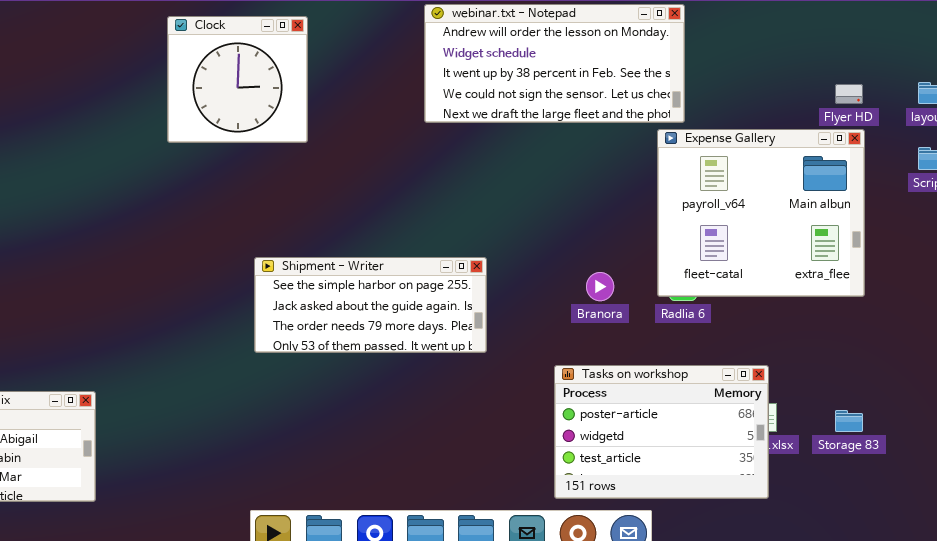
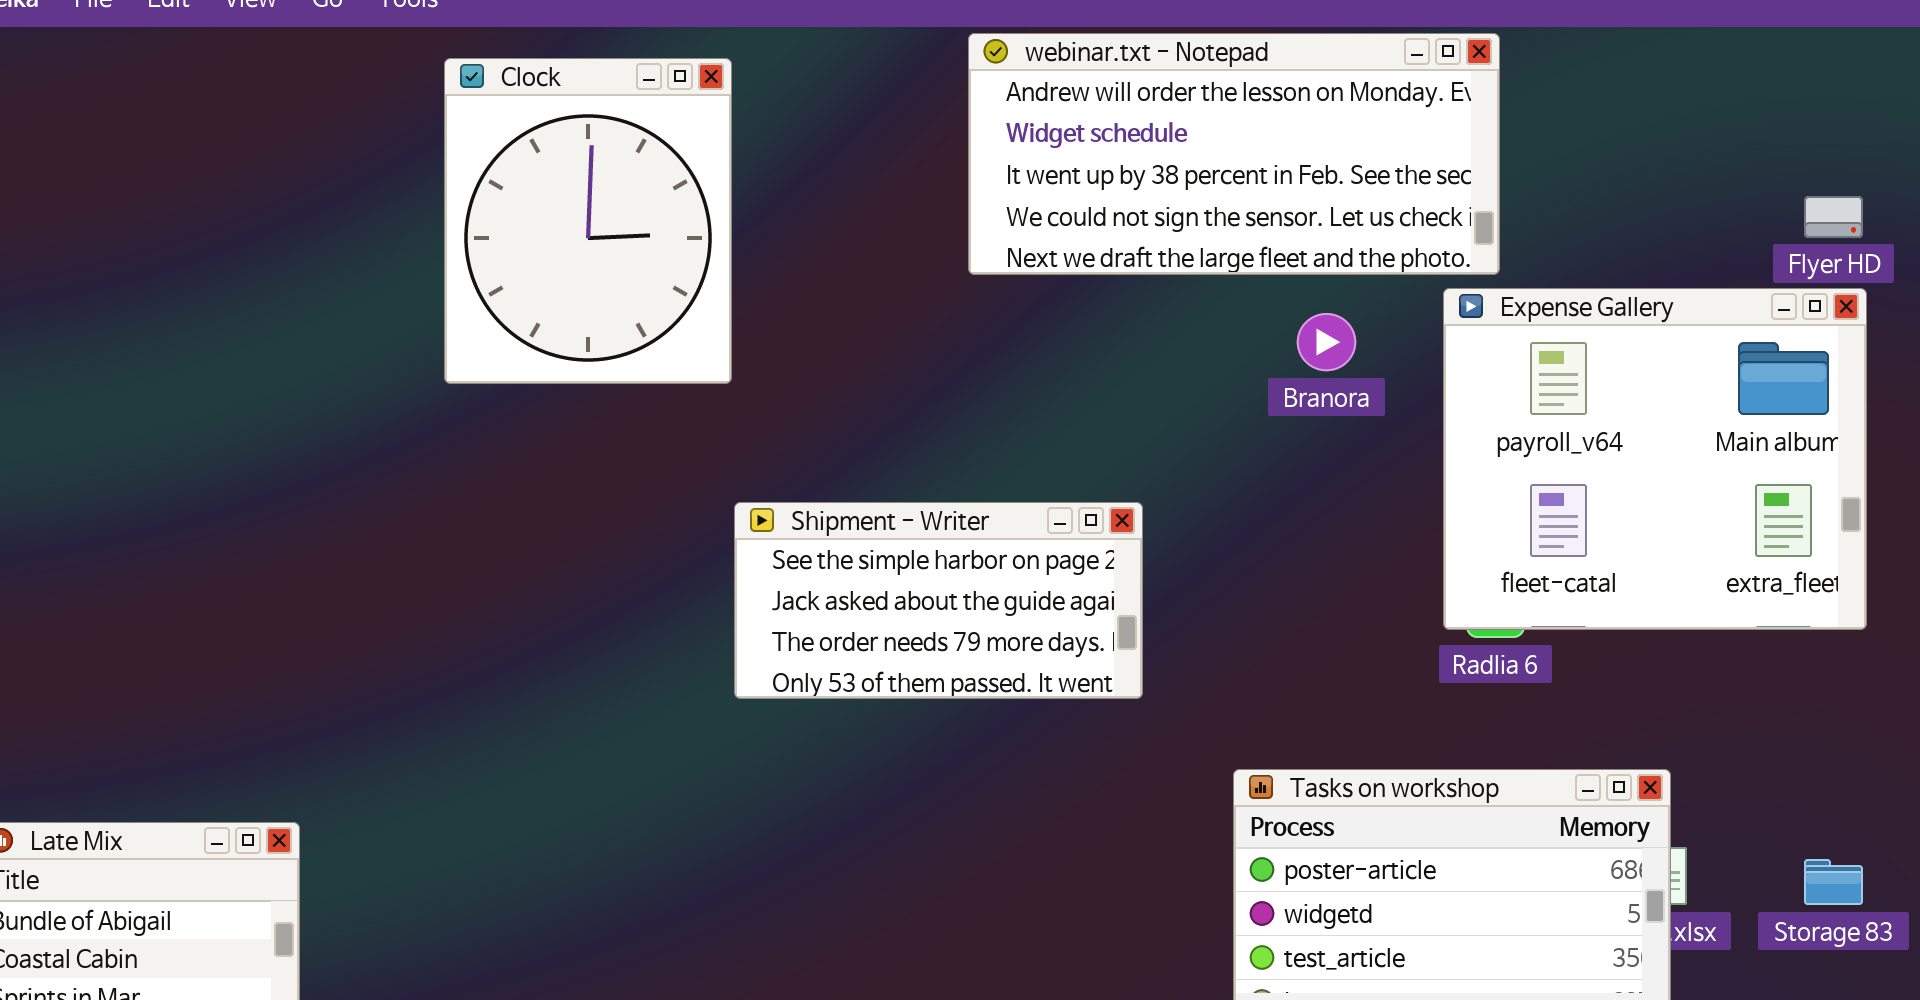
Clock: [167,16,308,143] -> [444,58,732,384], resized
Shipment - Writer: [254,257,487,353] -> [734,502,1143,699], moved, resized
Branora: [586,272,614,301] -> [1297,313,1356,371], moved

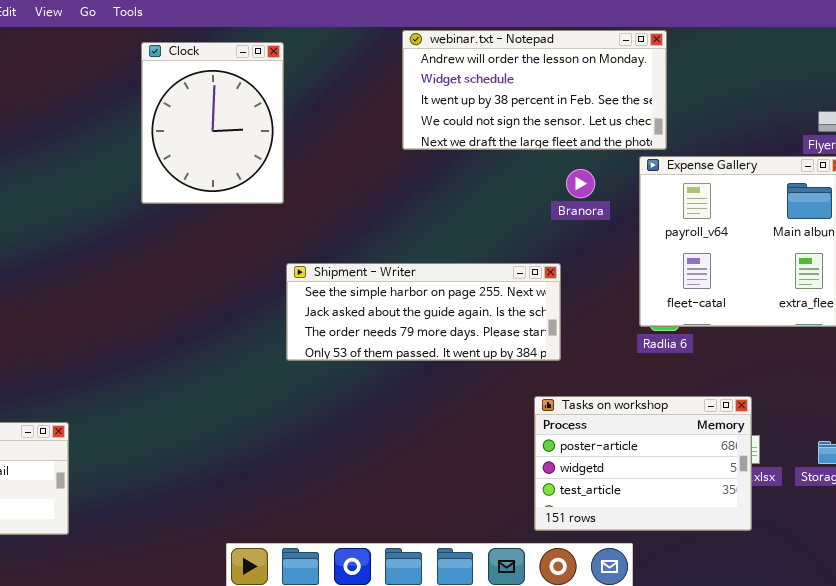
Shipment - Writer: [734,502,1143,699] -> [286,263,561,361], resized

